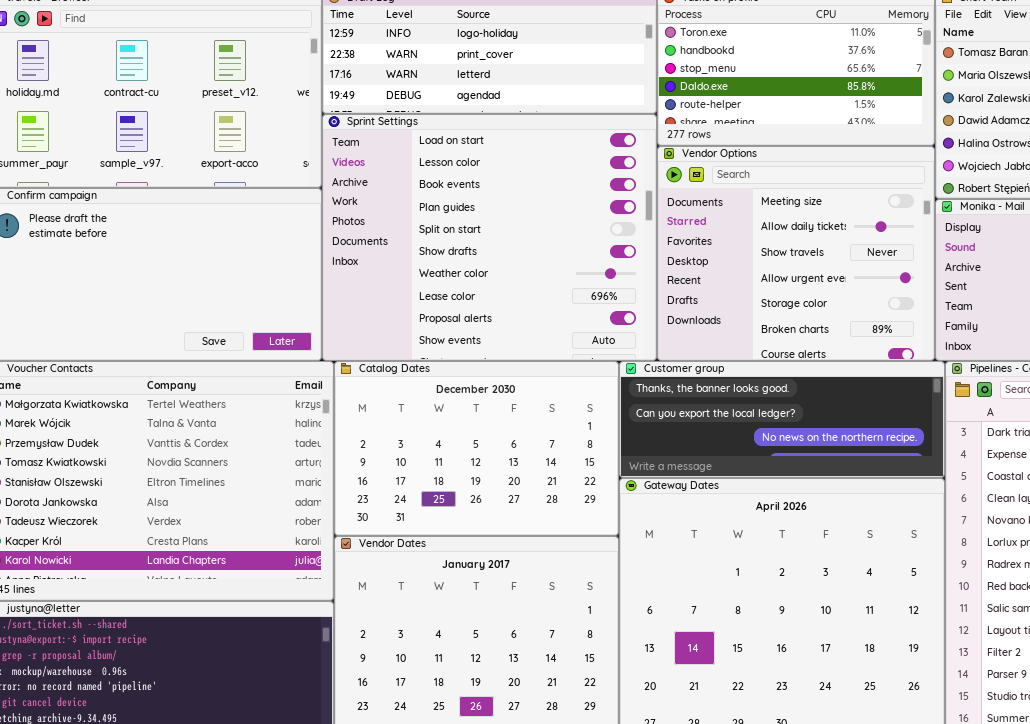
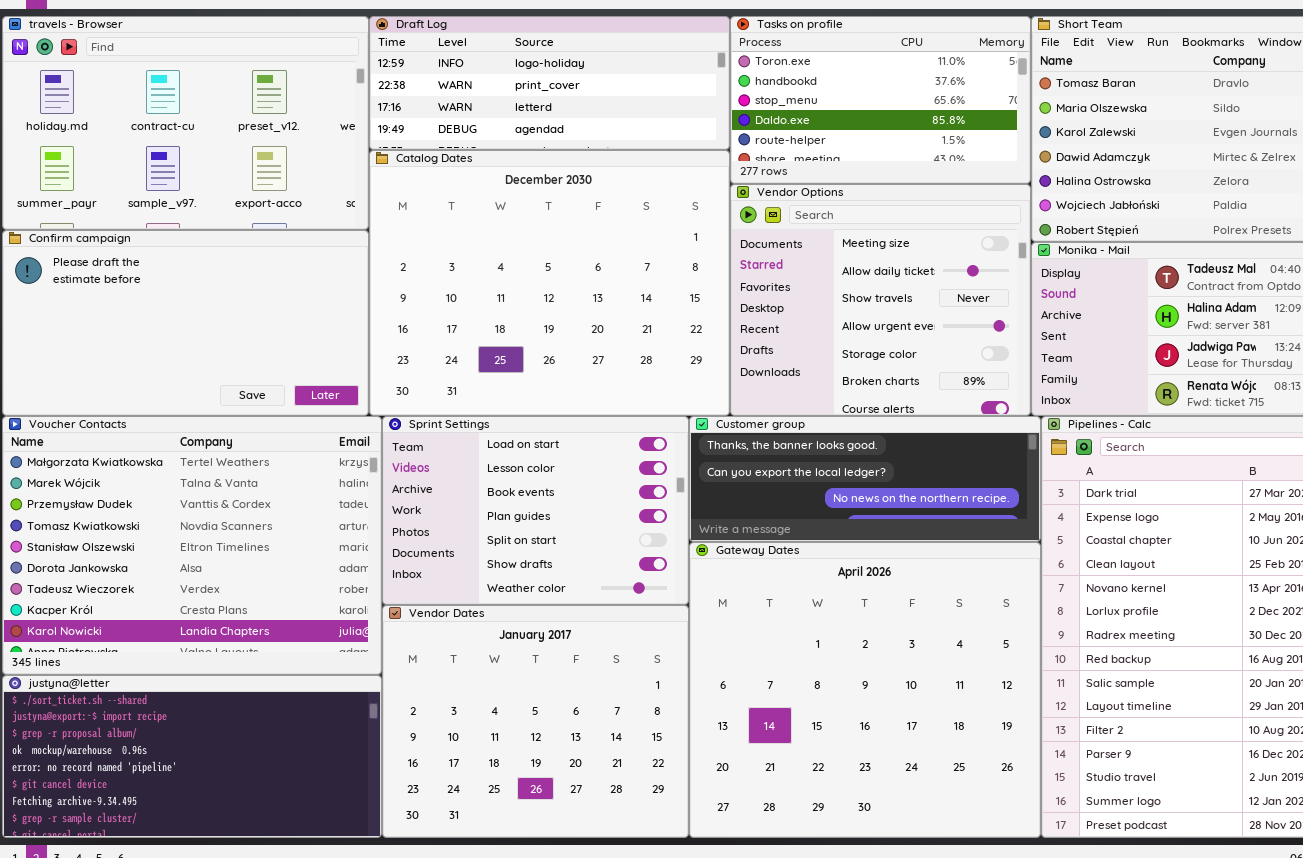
Sprint Settings: [322,114,657,361] -> [382,416,689,605], moved, resized
Catalog Dates: [334,361,619,536] -> [369,150,730,416], moved, resized

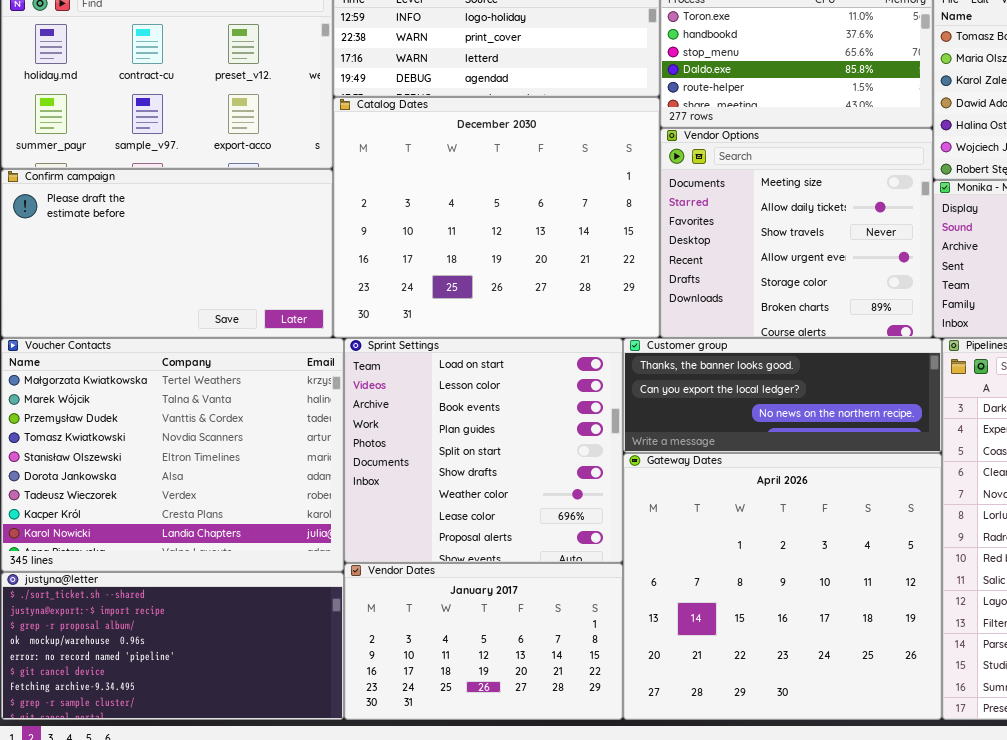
Sprint Settings: [382,416,689,605] -> [344,338,623,563], resized
Vendor Dates: [382,605,689,838] -> [344,563,623,720], resized

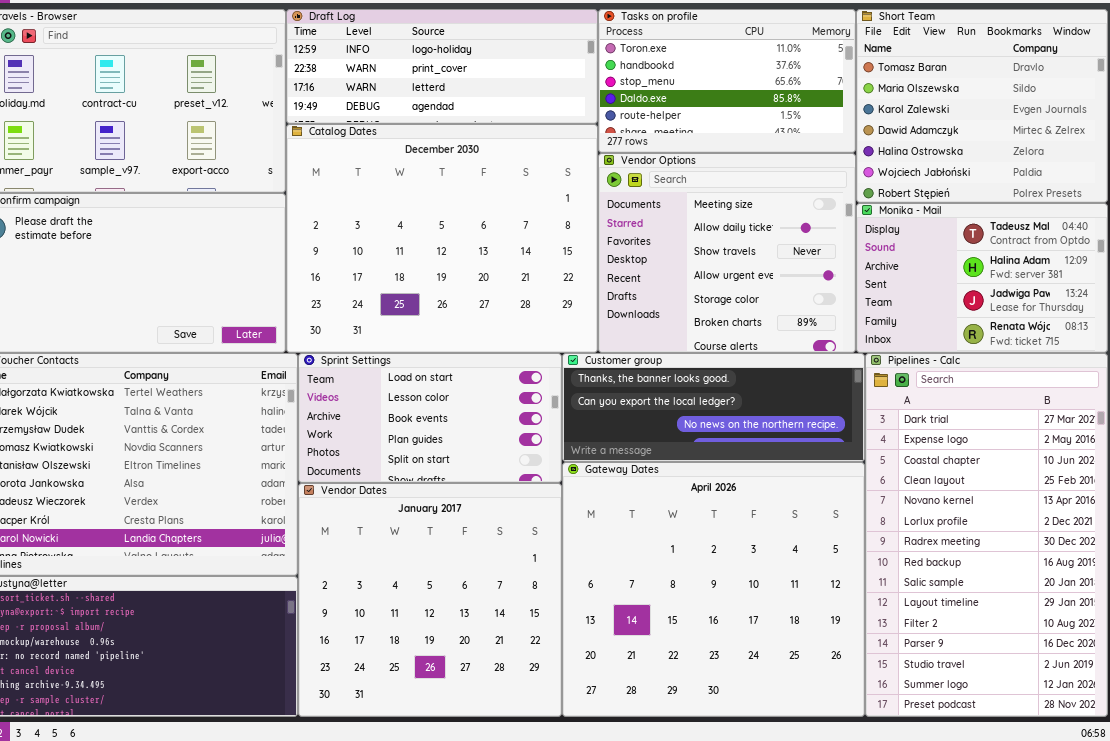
Sprint Settings: [344,338,623,563] -> [298,353,562,483], resized
Vendor Dates: [344,563,623,720] -> [298,483,562,717], resized

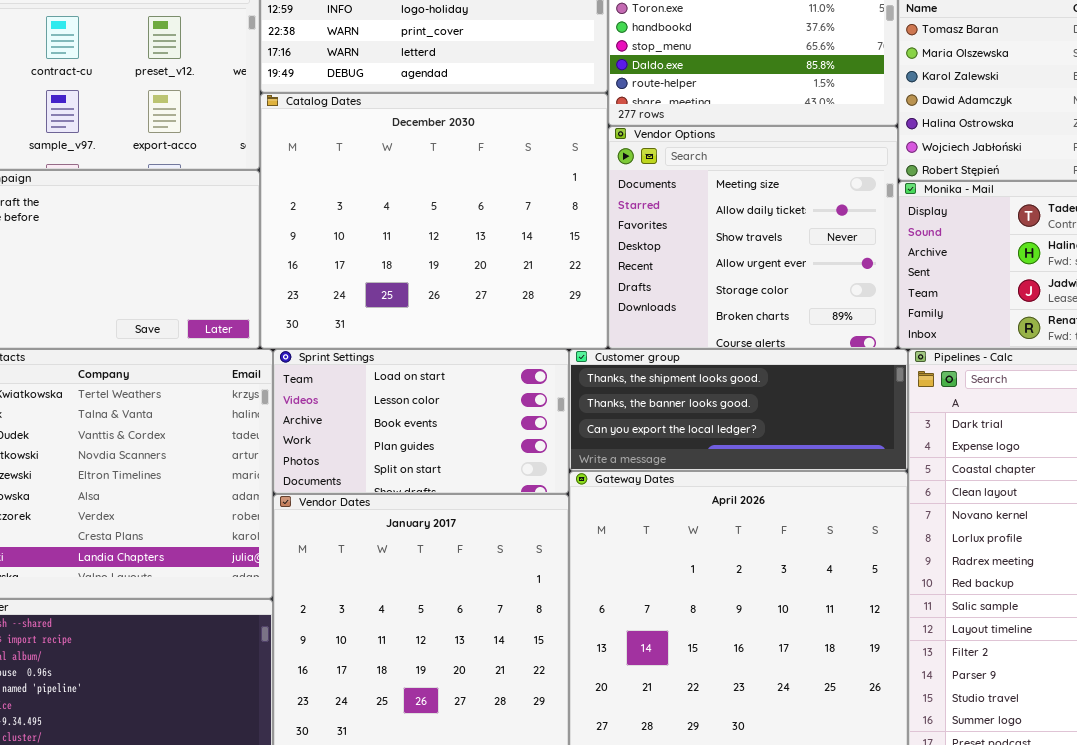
Customer group: [562,353,865,462] -> [569,349,908,471], scrolled up 1 row

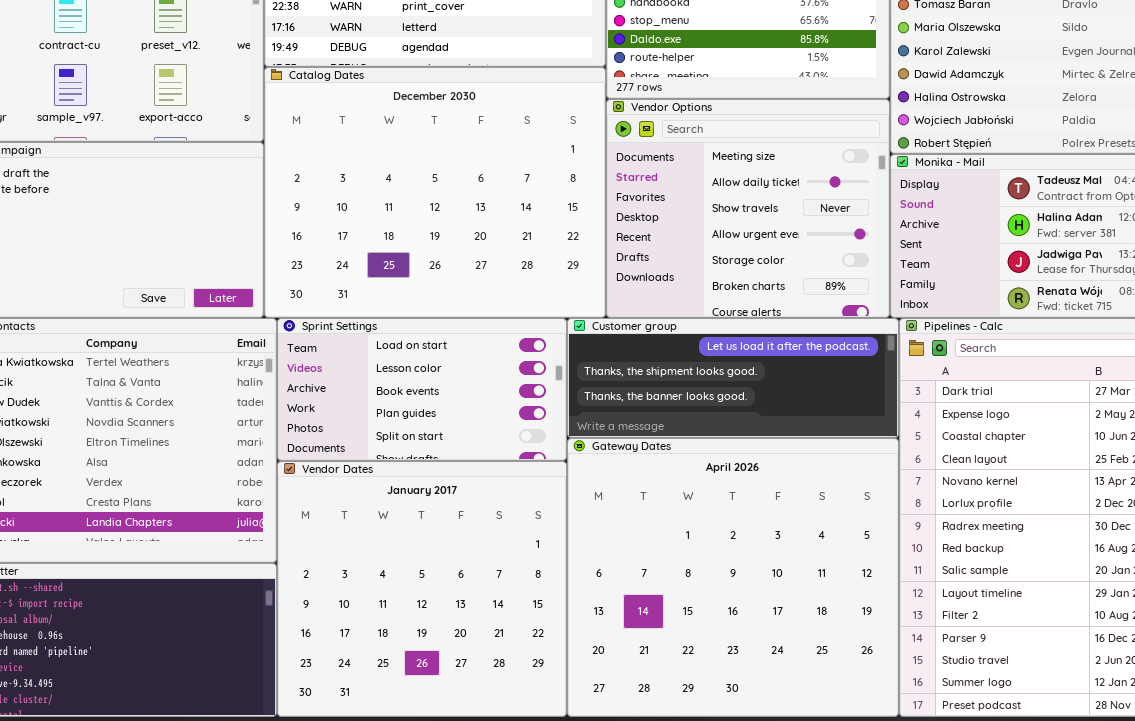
Customer group: [569,349,908,471] -> [567,318,899,438], scrolled up 1 row

